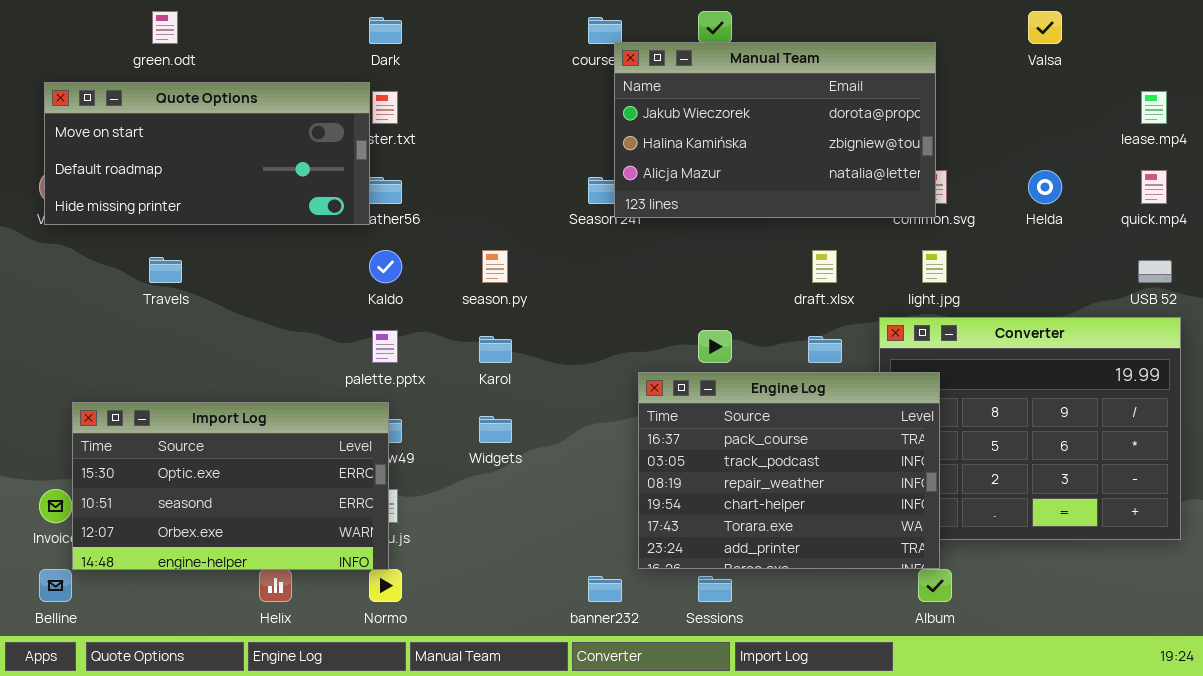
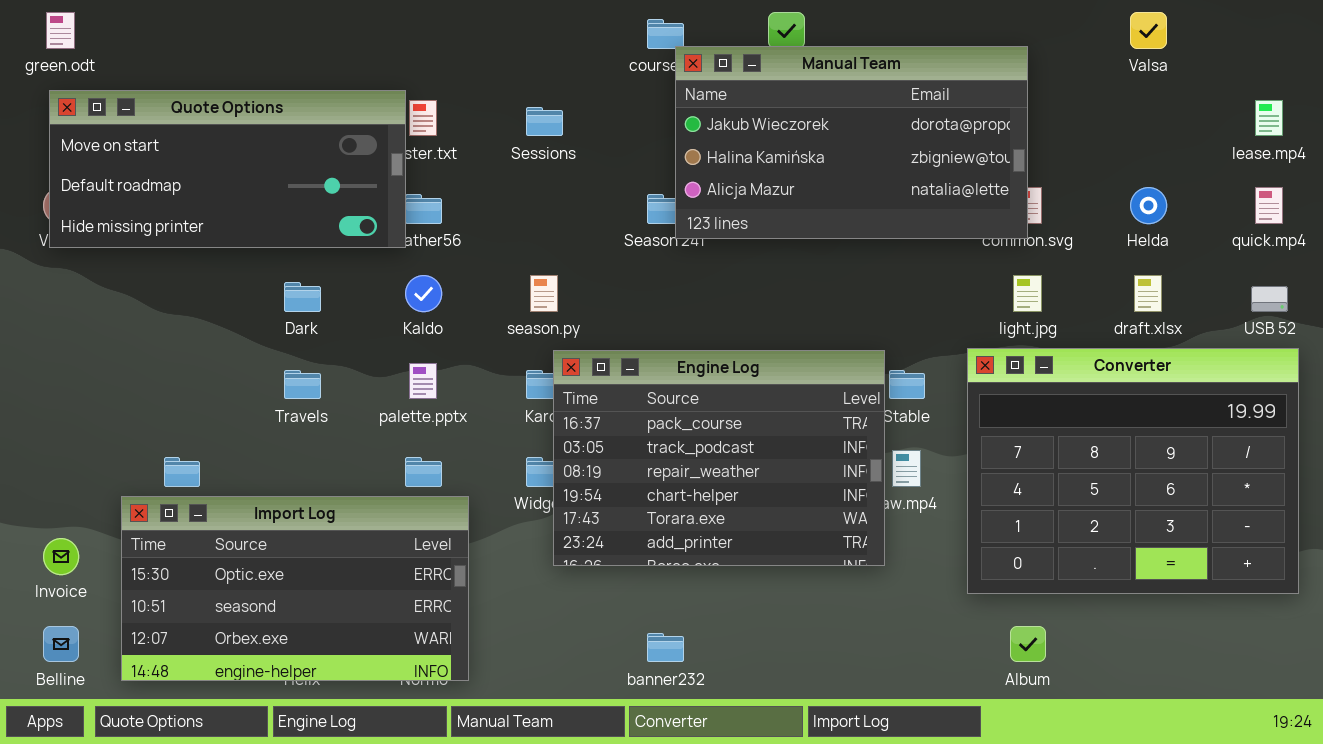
green.odt: [152,11,178,44] -> [46,12,75,49], moved
Dark: [369,17,402,44] -> [284,282,321,312], moved
draft.xlsx: [812,250,837,283] -> [1134,275,1162,312], moved
Travels: [149,257,182,283] -> [284,370,321,399], moved
Engine Log: [638,372,940,569] -> [553,350,885,566], moved
Import Log: [72,402,389,570] -> [121,496,469,681], moved
Sessions: [698,576,732,602] -> [526,107,563,136], moved

